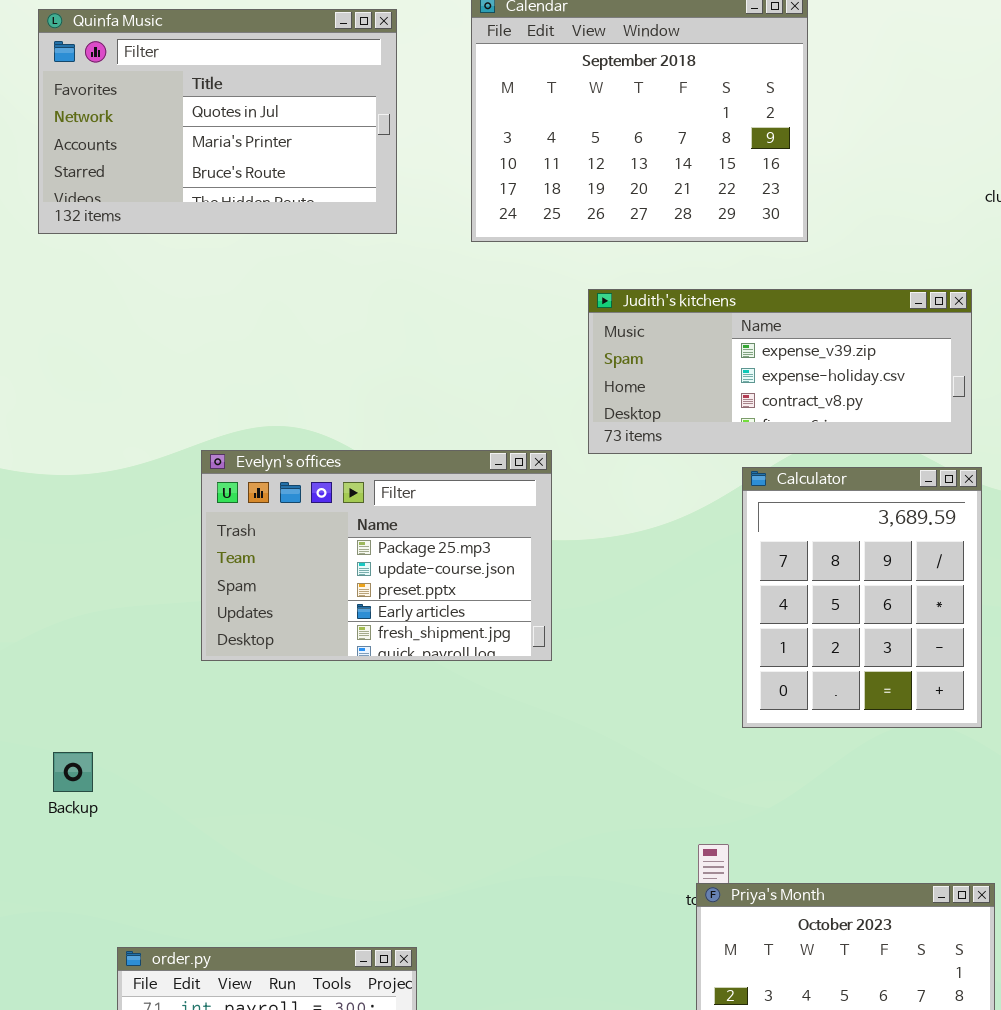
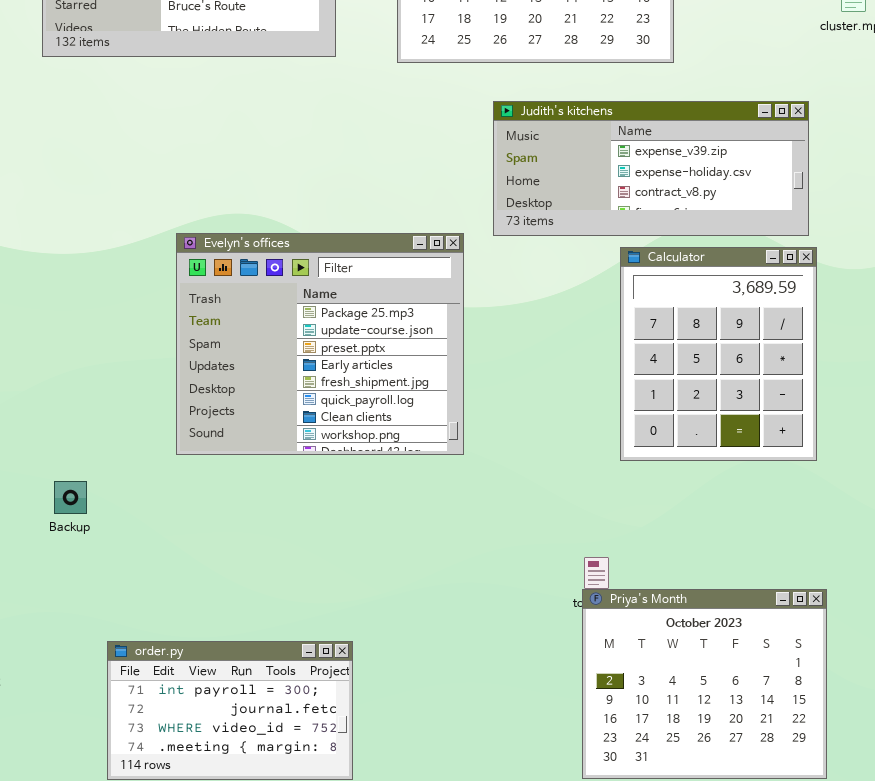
Evelyn's offices: [201,450,552,661] -> [176,233,464,455], resized

